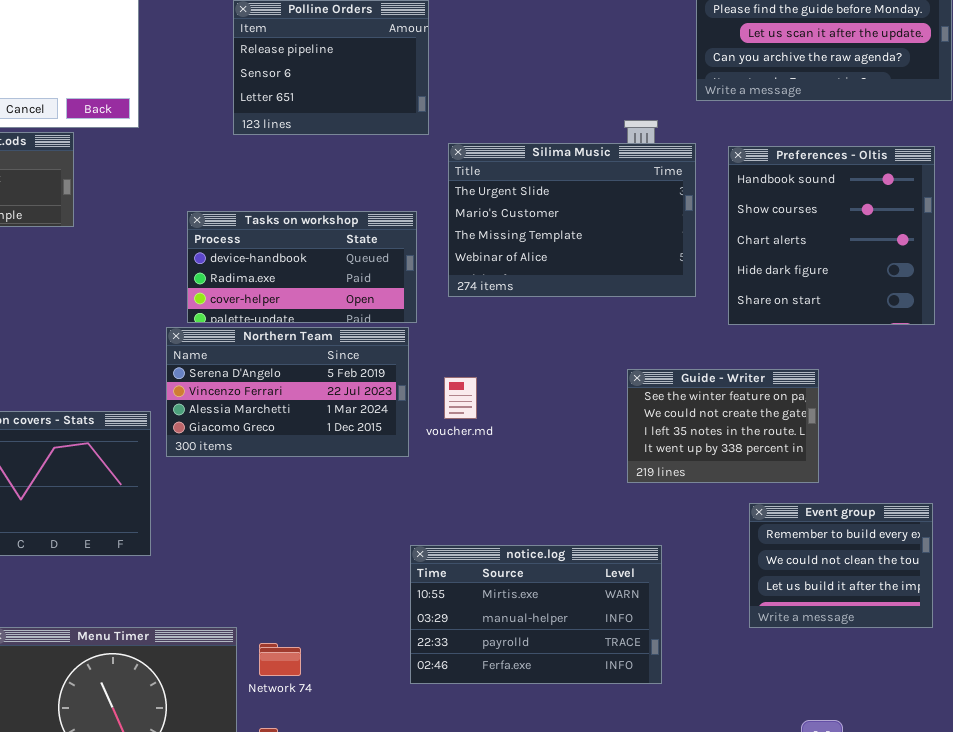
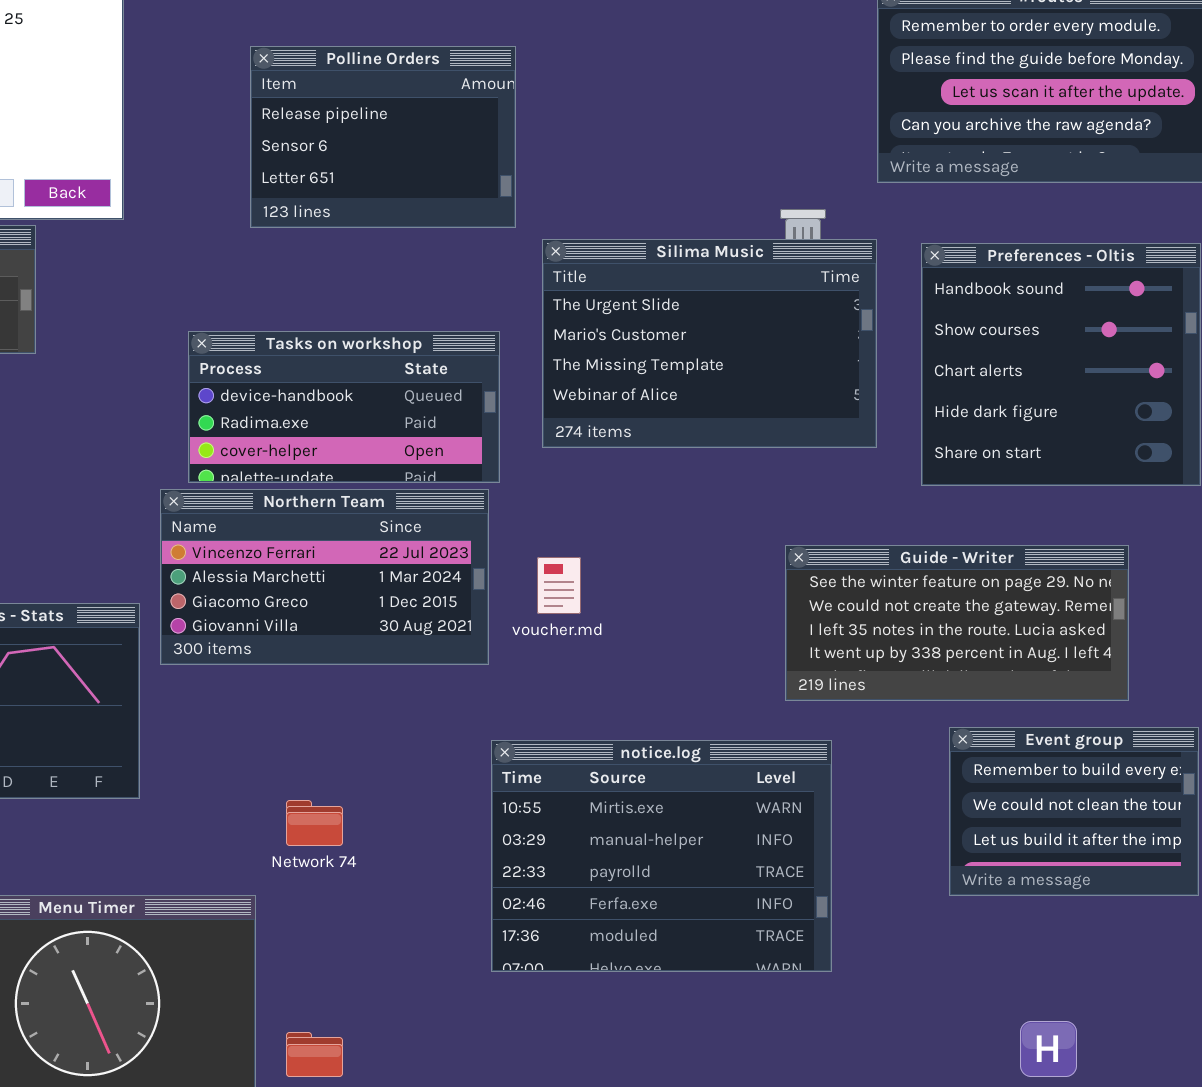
Northern Team: [166,327,409,457] -> [160,489,489,665], scrolled down 1 row
Guide - Writer: [627,369,819,483] -> [785,545,1129,701], resized
notice.log: [410,545,662,684] -> [491,740,832,972], resized
Network 74: [259,643,301,676] -> [286,800,343,846], moved

